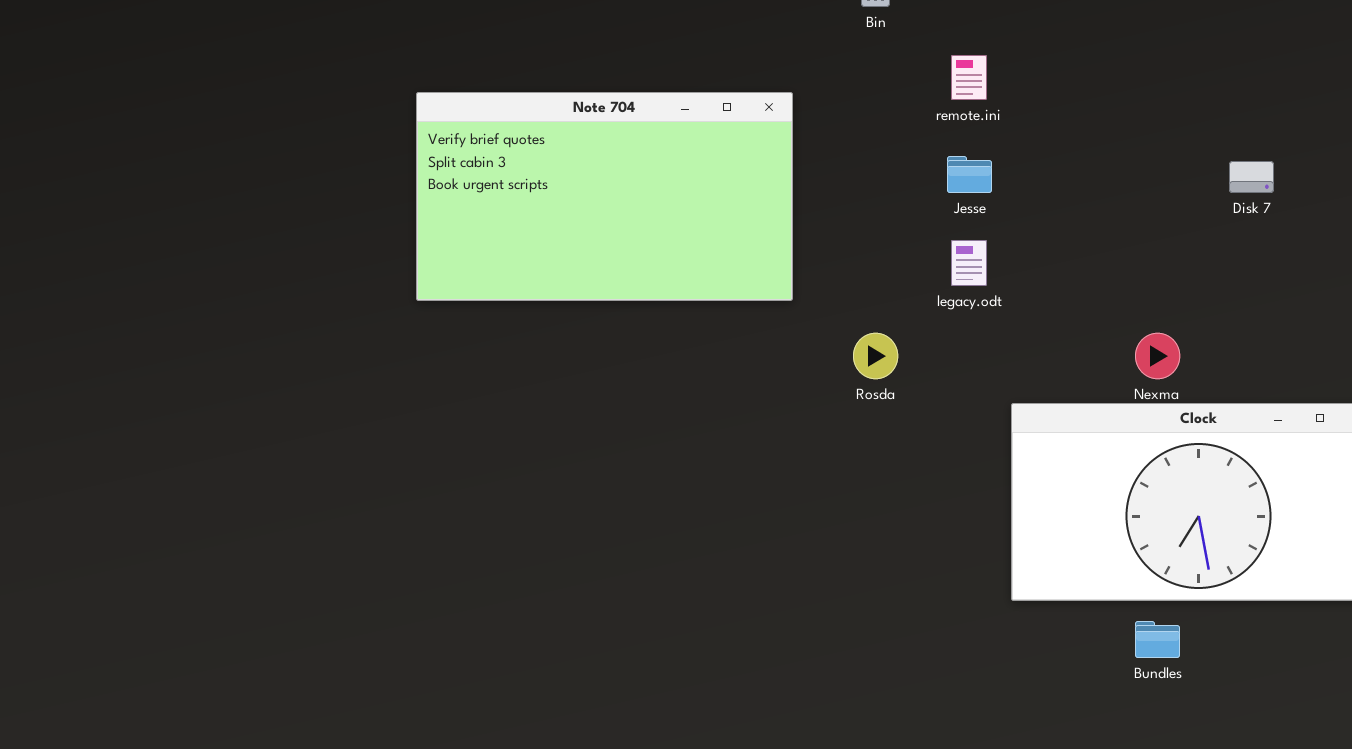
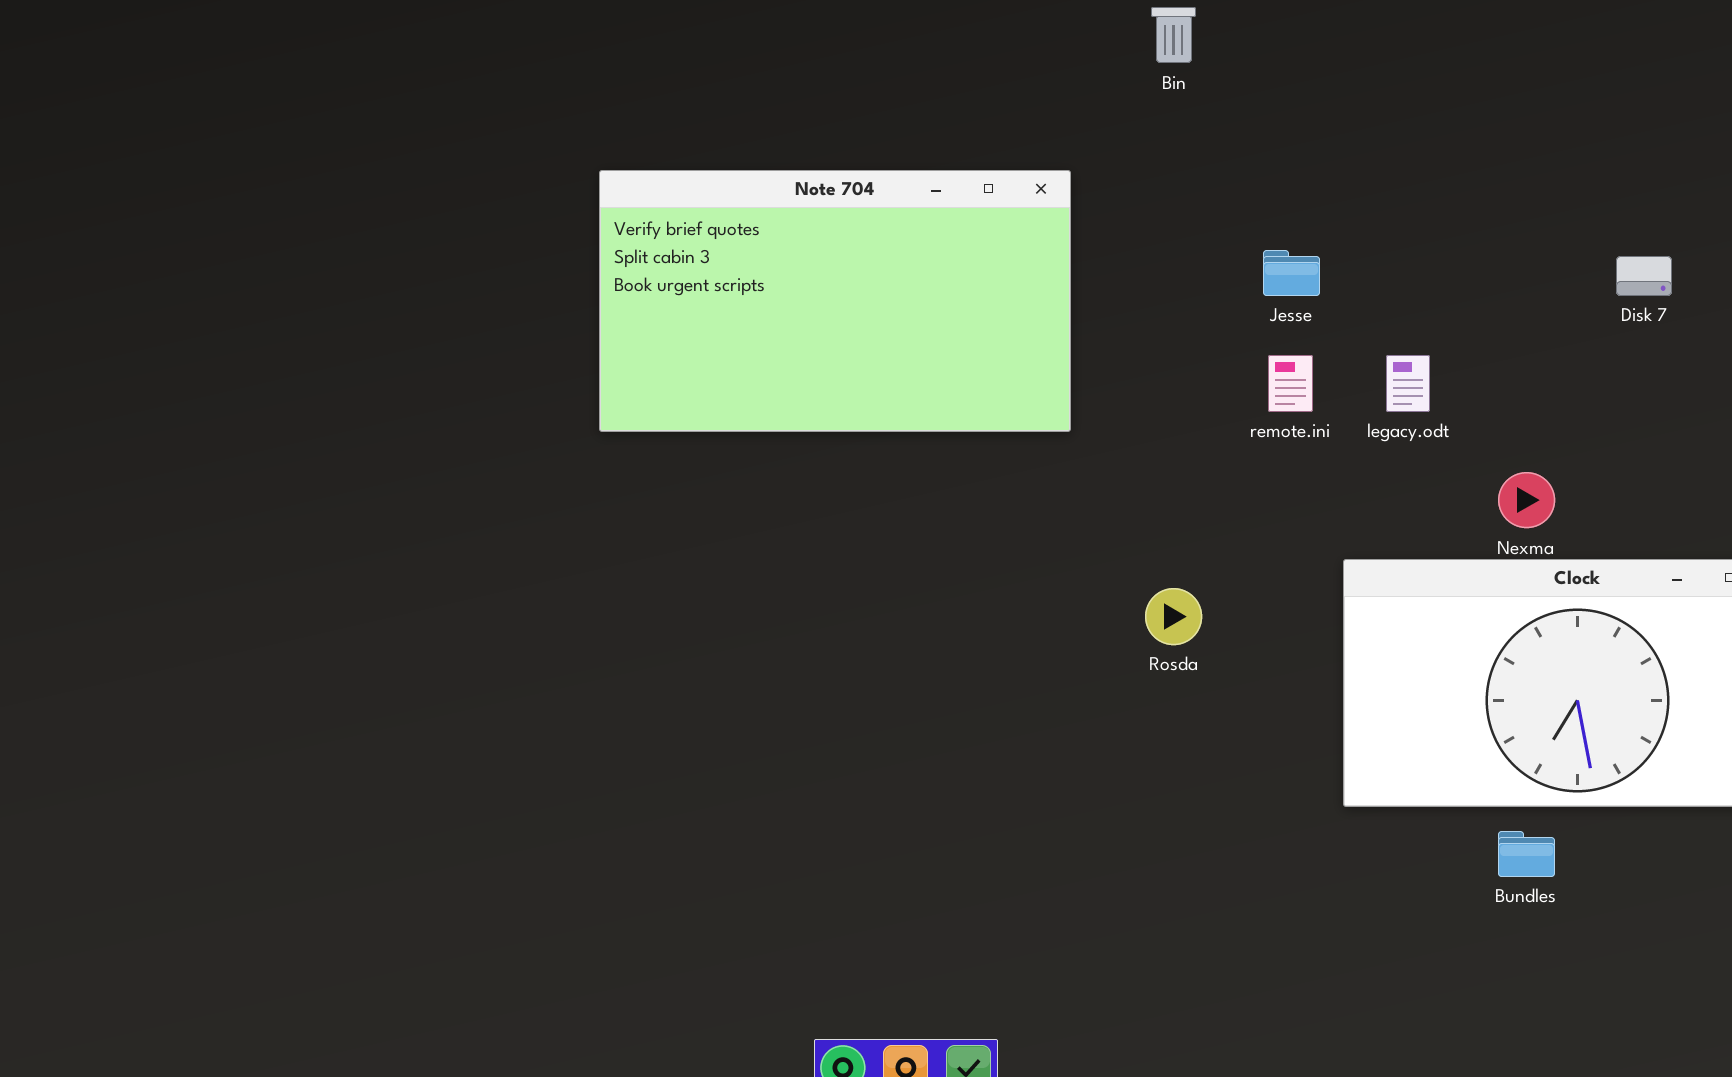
remote.ini: [951,55,987,100] -> [1268,355,1313,412], moved
legacy.odt: [951,240,987,286] -> [1386,355,1430,412], moved
Rosda: [853,333,898,379] -> [1145,588,1202,645], moved

